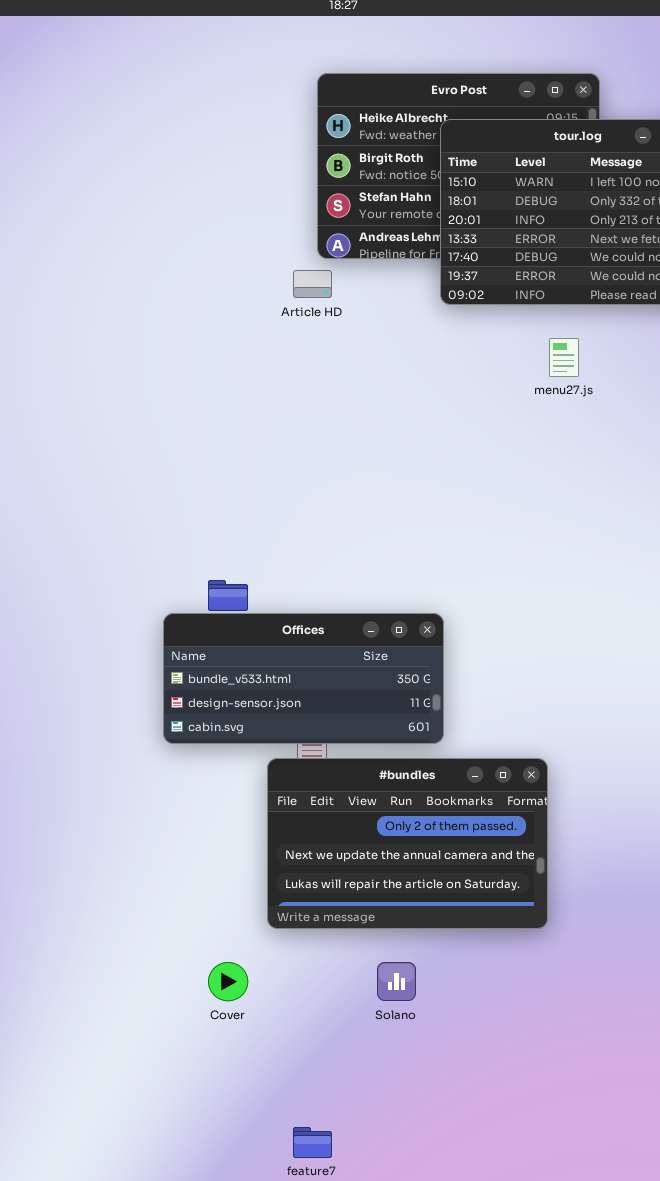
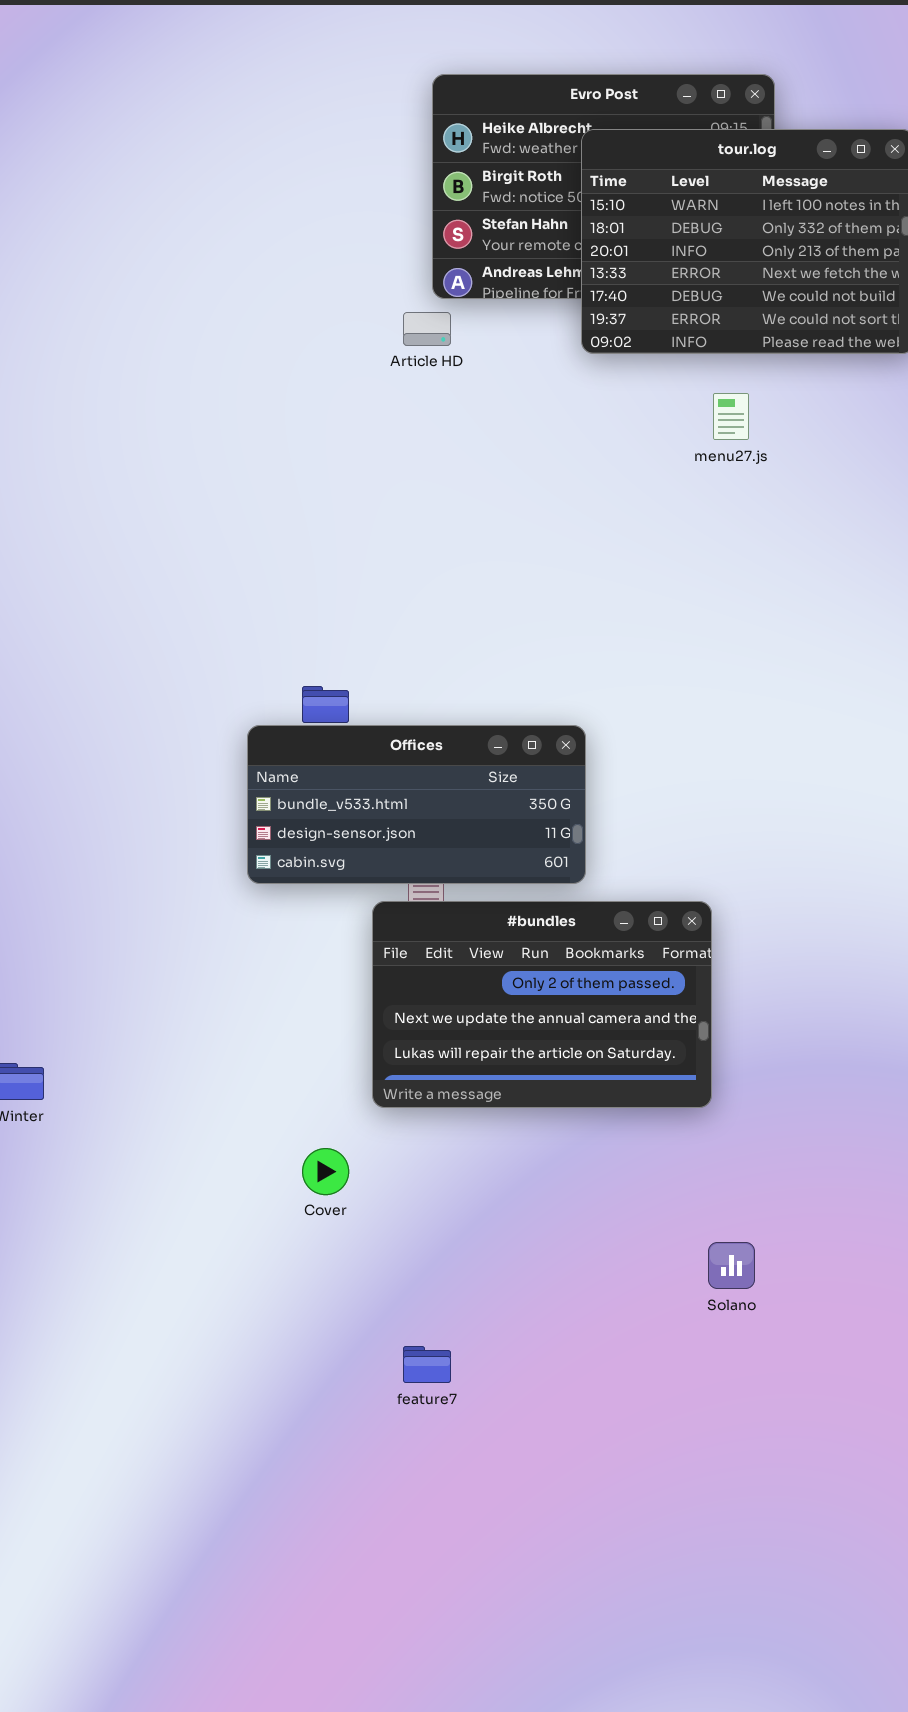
Solano: [377,962,416,1001] -> [708,1242,755,1289], moved

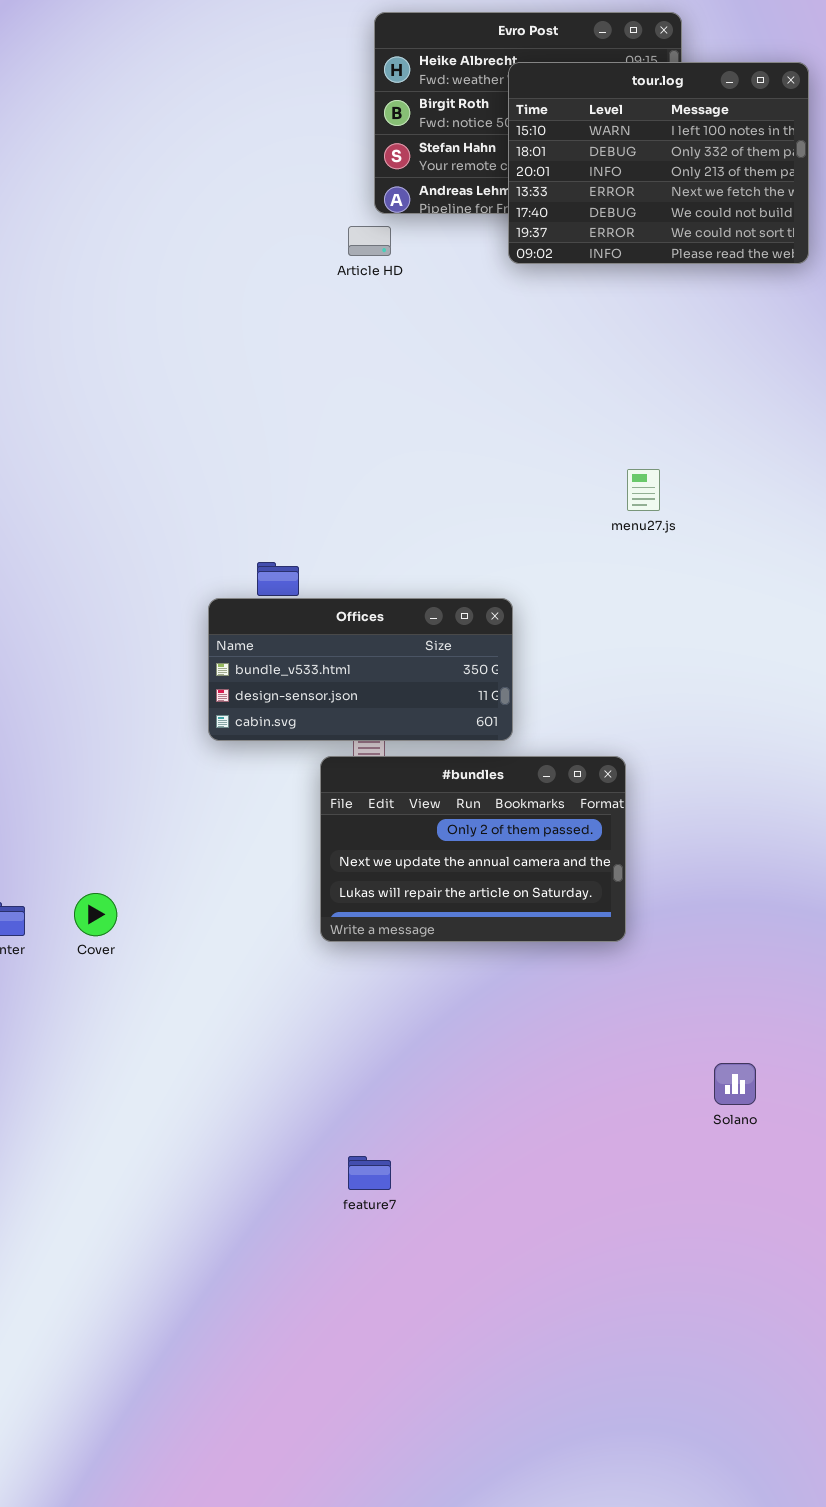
menu27.js: [713,393,749,440] -> [627,469,660,511], moved
Cover: [302,1148,349,1195] -> [74,893,117,936], moved
Solano: [708,1242,755,1289] -> [714,1063,756,1105], moved

